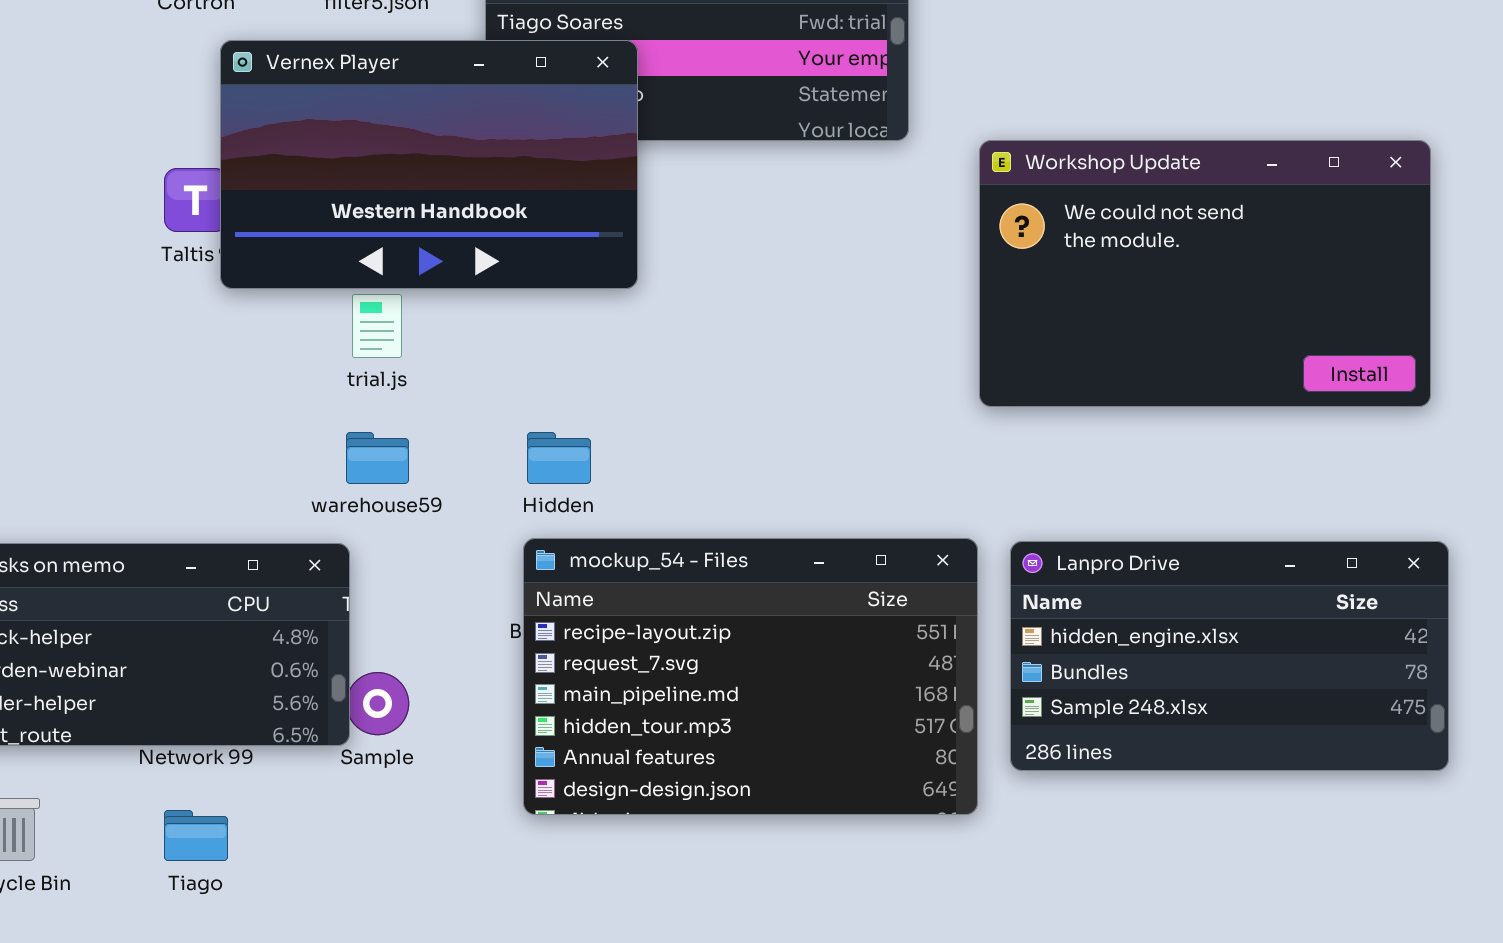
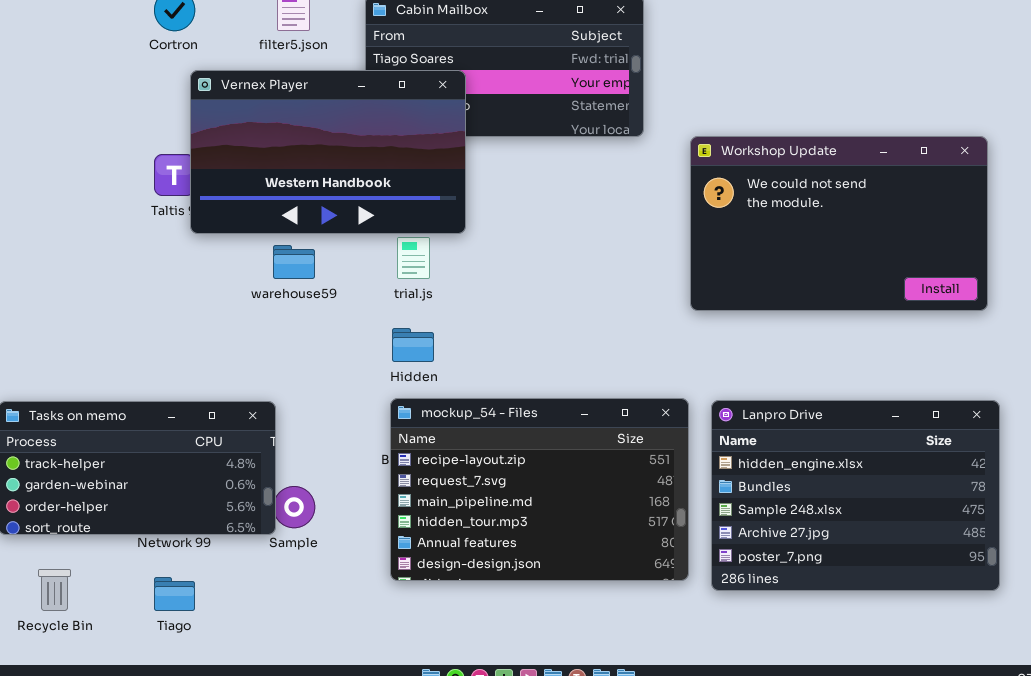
trial.js: [352,294,402,358] -> [397,237,430,279], moved
warehouse59: [346,432,409,484] -> [273,245,315,279], moved
Lanpro Drive: [1010,541,1449,771] -> [711,400,1000,591], resized

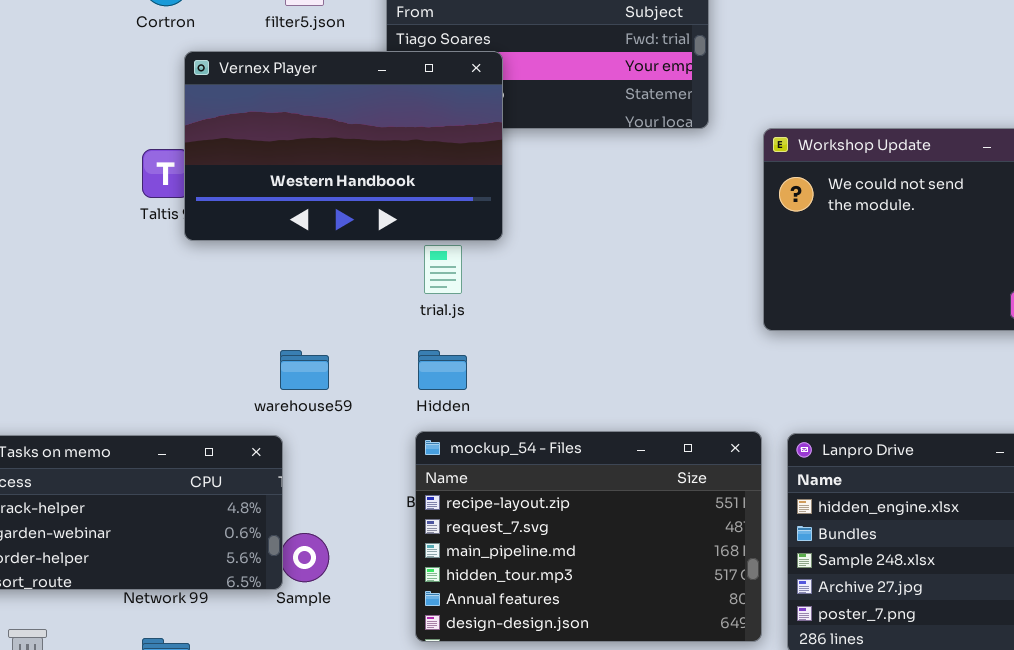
warehouse59: [273,245,315,279] -> [280,350,329,390], moved

